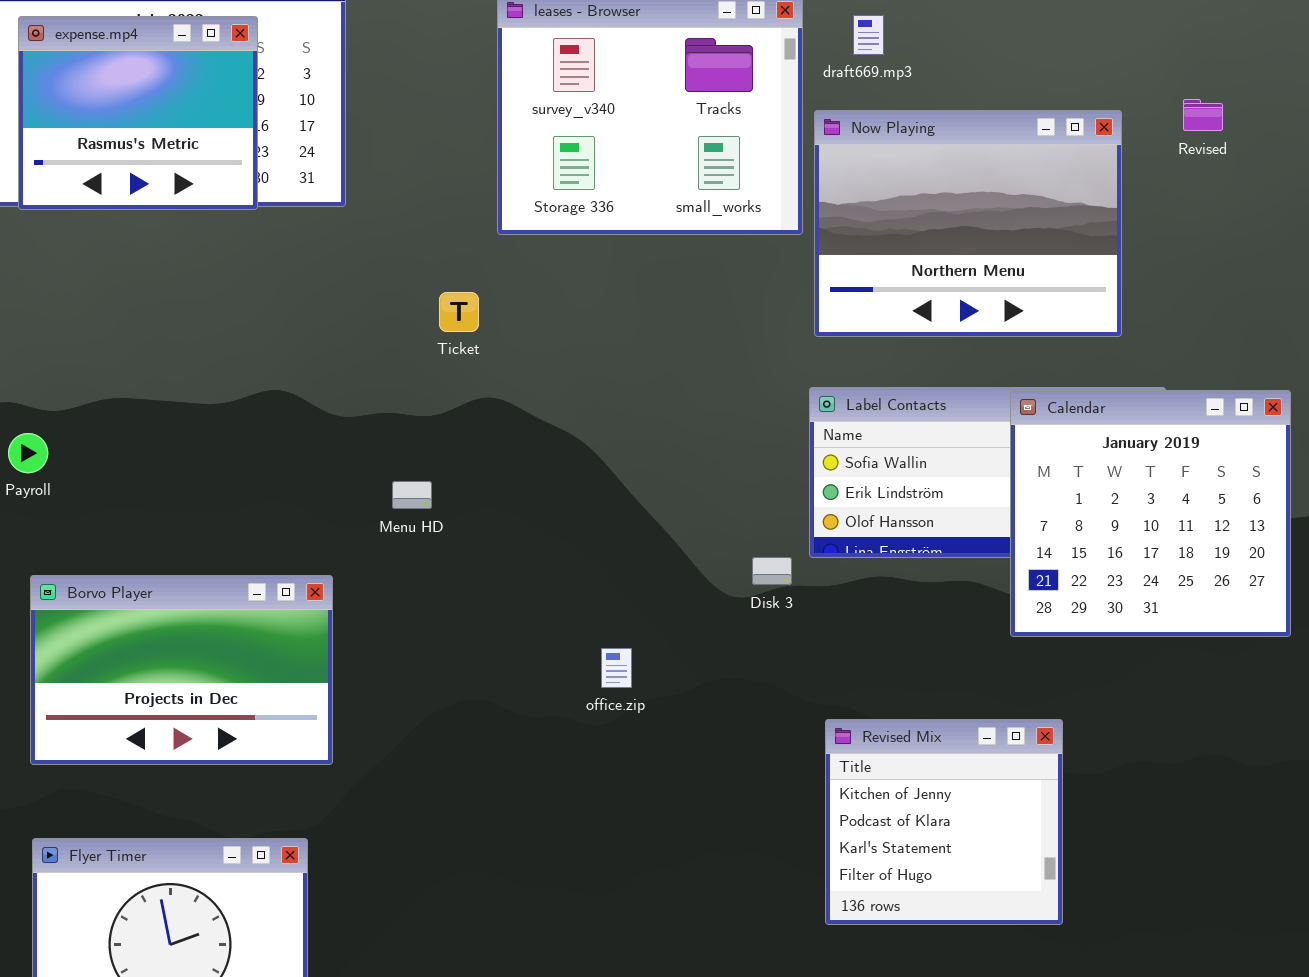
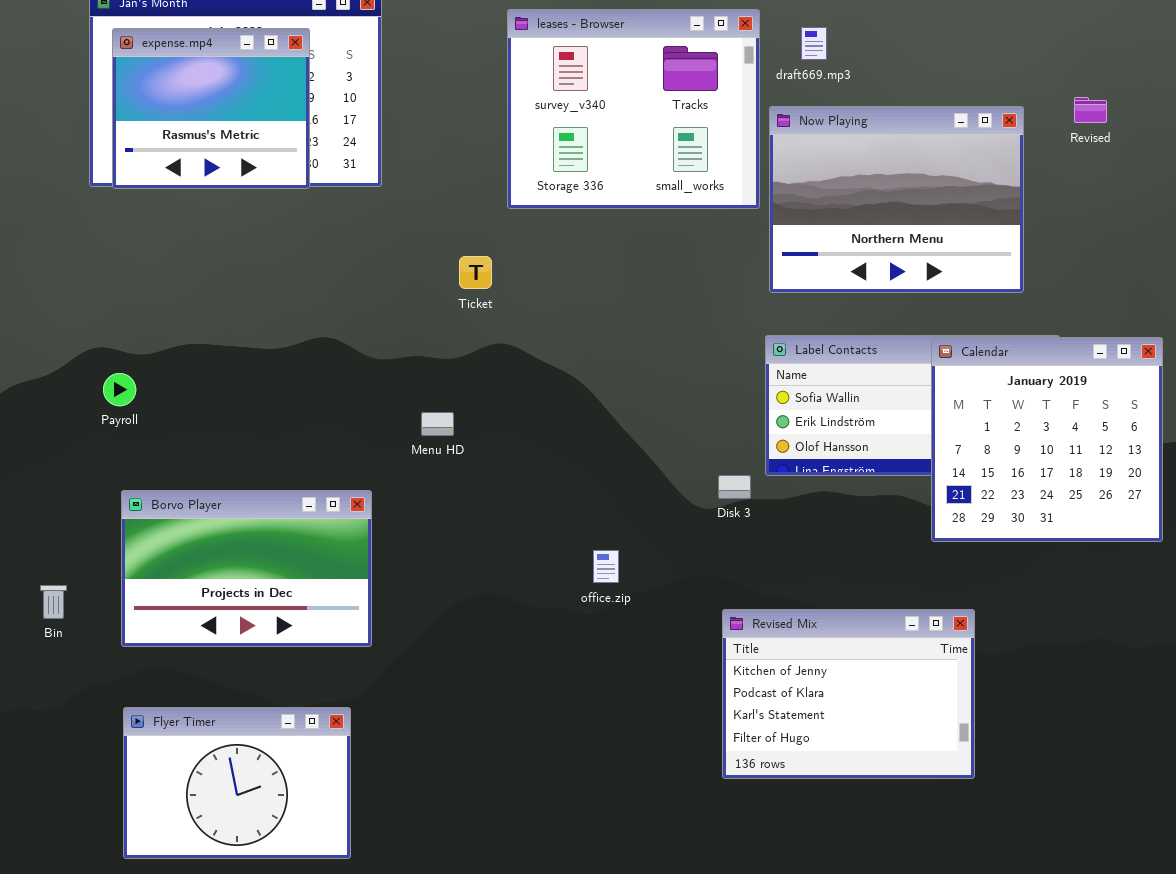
Revised Mix: [825,719,1063,925] -> [722,609,975,779], resized

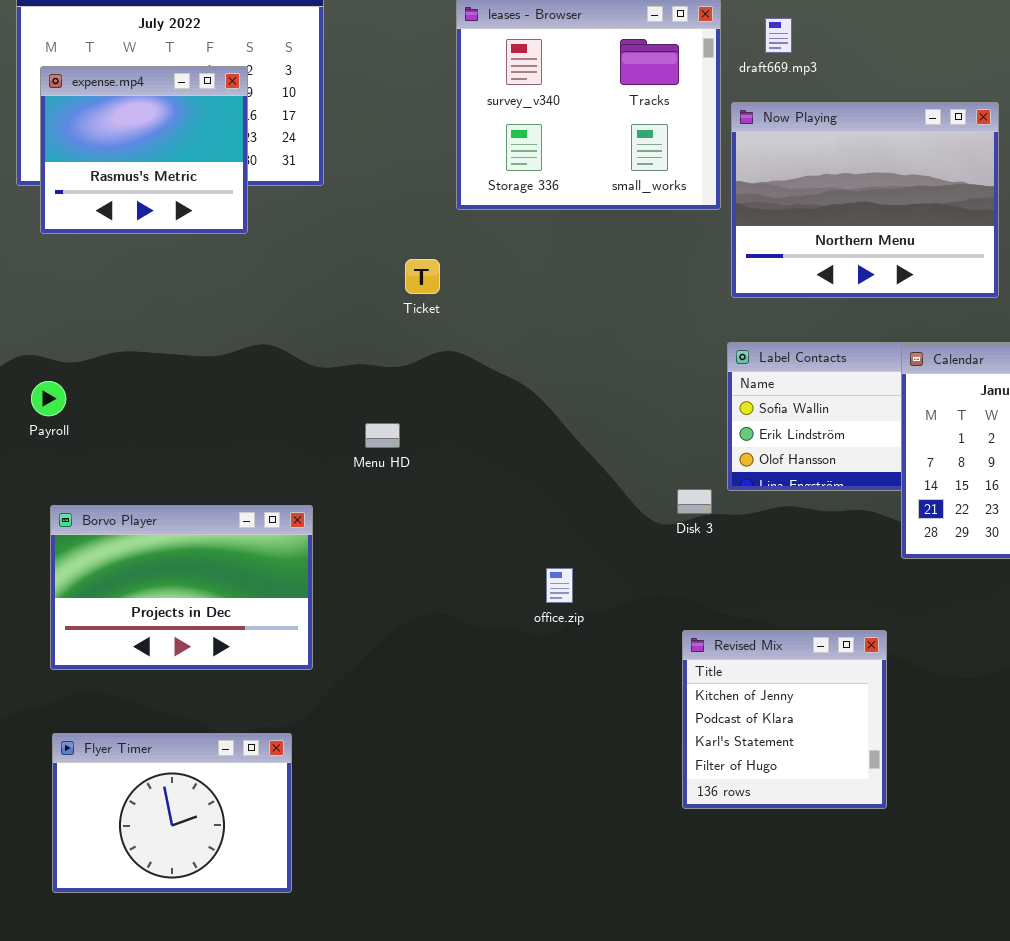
expense.mp4: [112,28,310,189] -> [40,66,248,234], moved
Revised Mix: [722,609,975,779] -> [682,630,887,809], resized

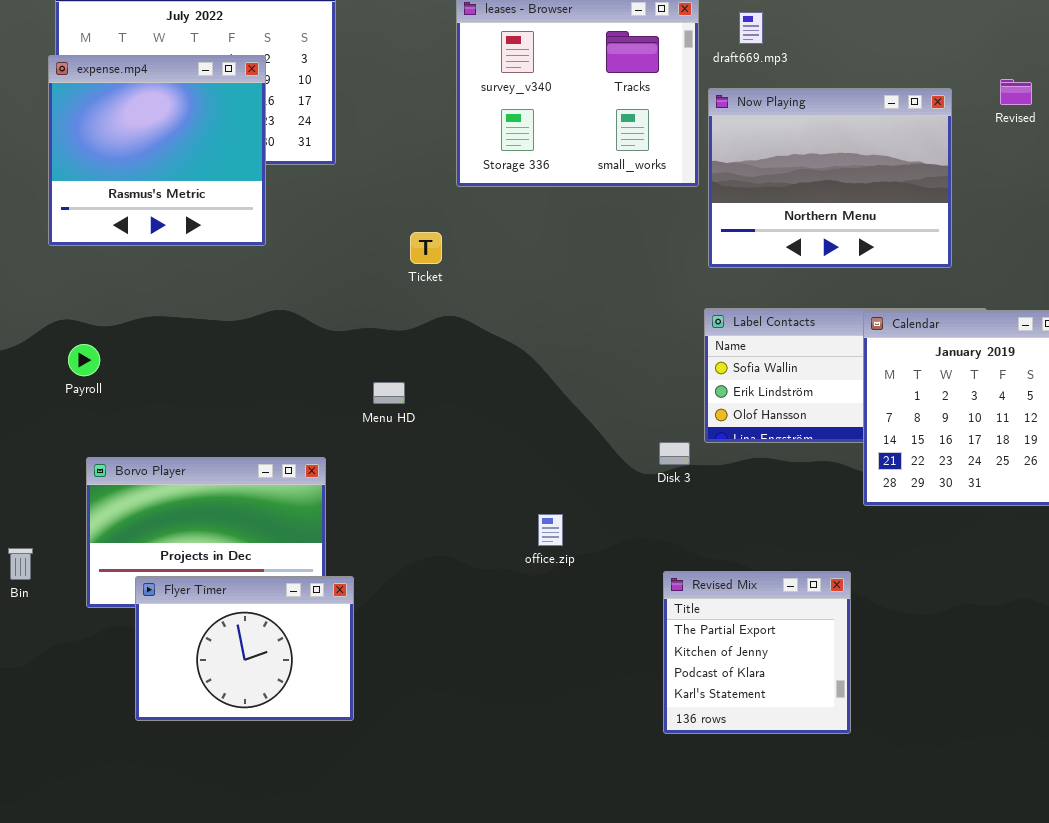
expense.mp4: [40,66,248,234] -> [48,55,266,246], resized
Revised Mix: [682,630,887,809] -> [663,571,851,734], scrolled up 1 row
Flyer Timer: [52,733,292,893] -> [135,576,354,721], moved

